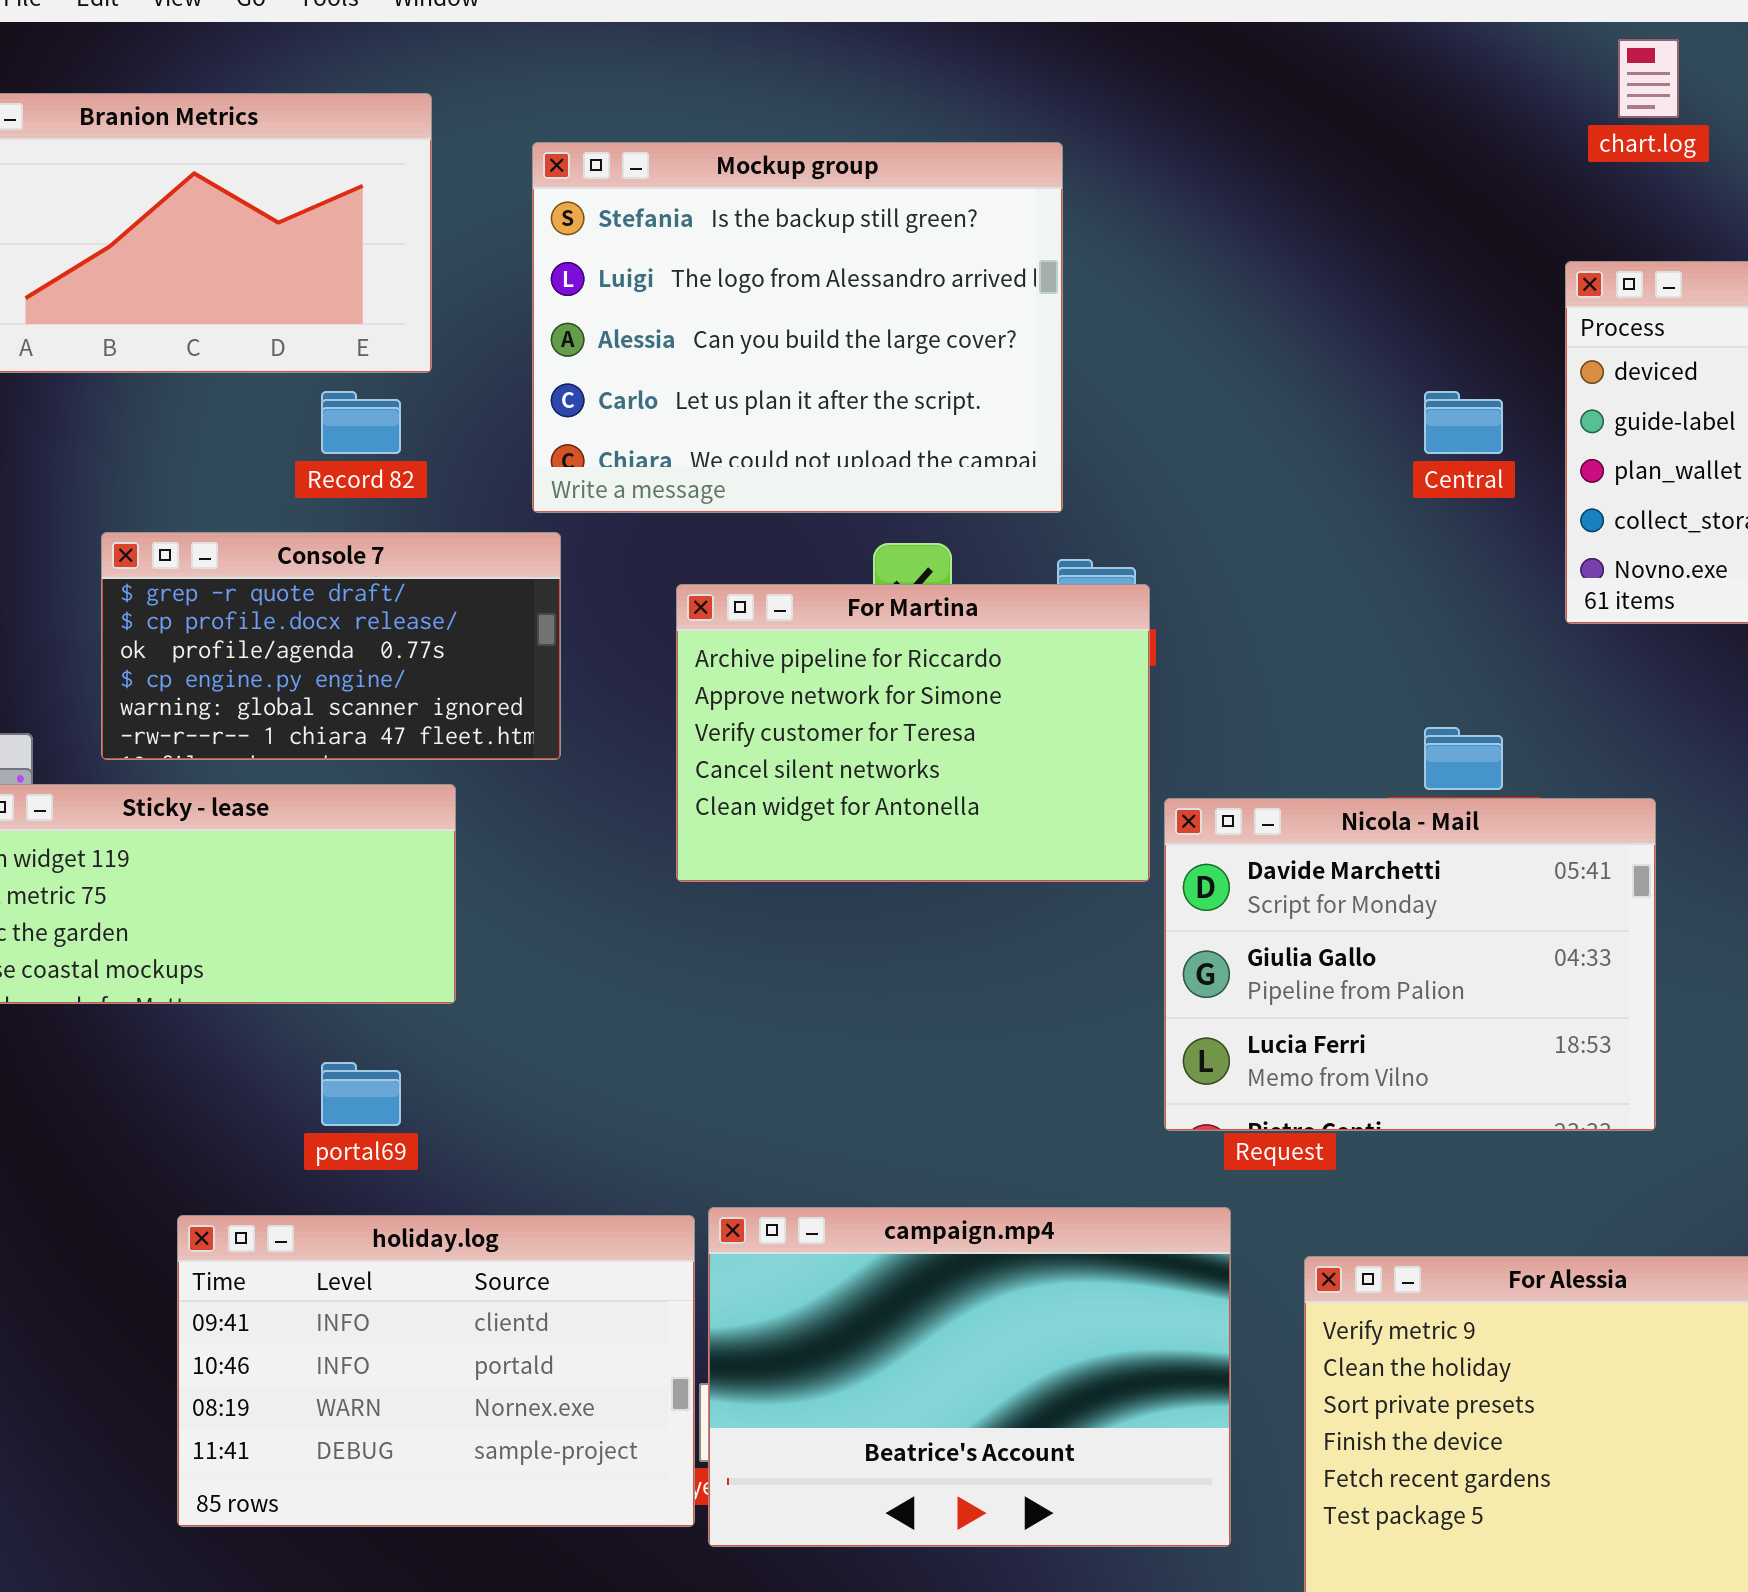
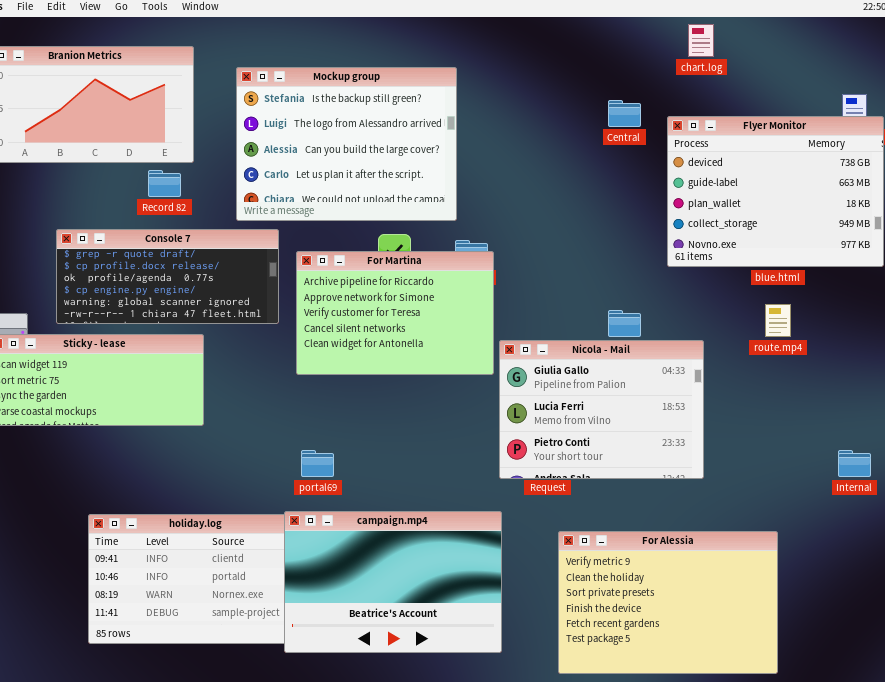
Central: [1424,391,1503,454] -> [608,100,641,127], moved
Console 7: [101,532,561,760] -> [56,229,279,324], resized
Nicola - Mail: [1164,798,1656,1131] -> [499,340,704,479], scrolled down 1 row
portal69: [321,1062,401,1126] -> [301,450,334,477], moved
campaign.mp4: [708,1207,1231,1547] -> [284,511,502,653], moved

